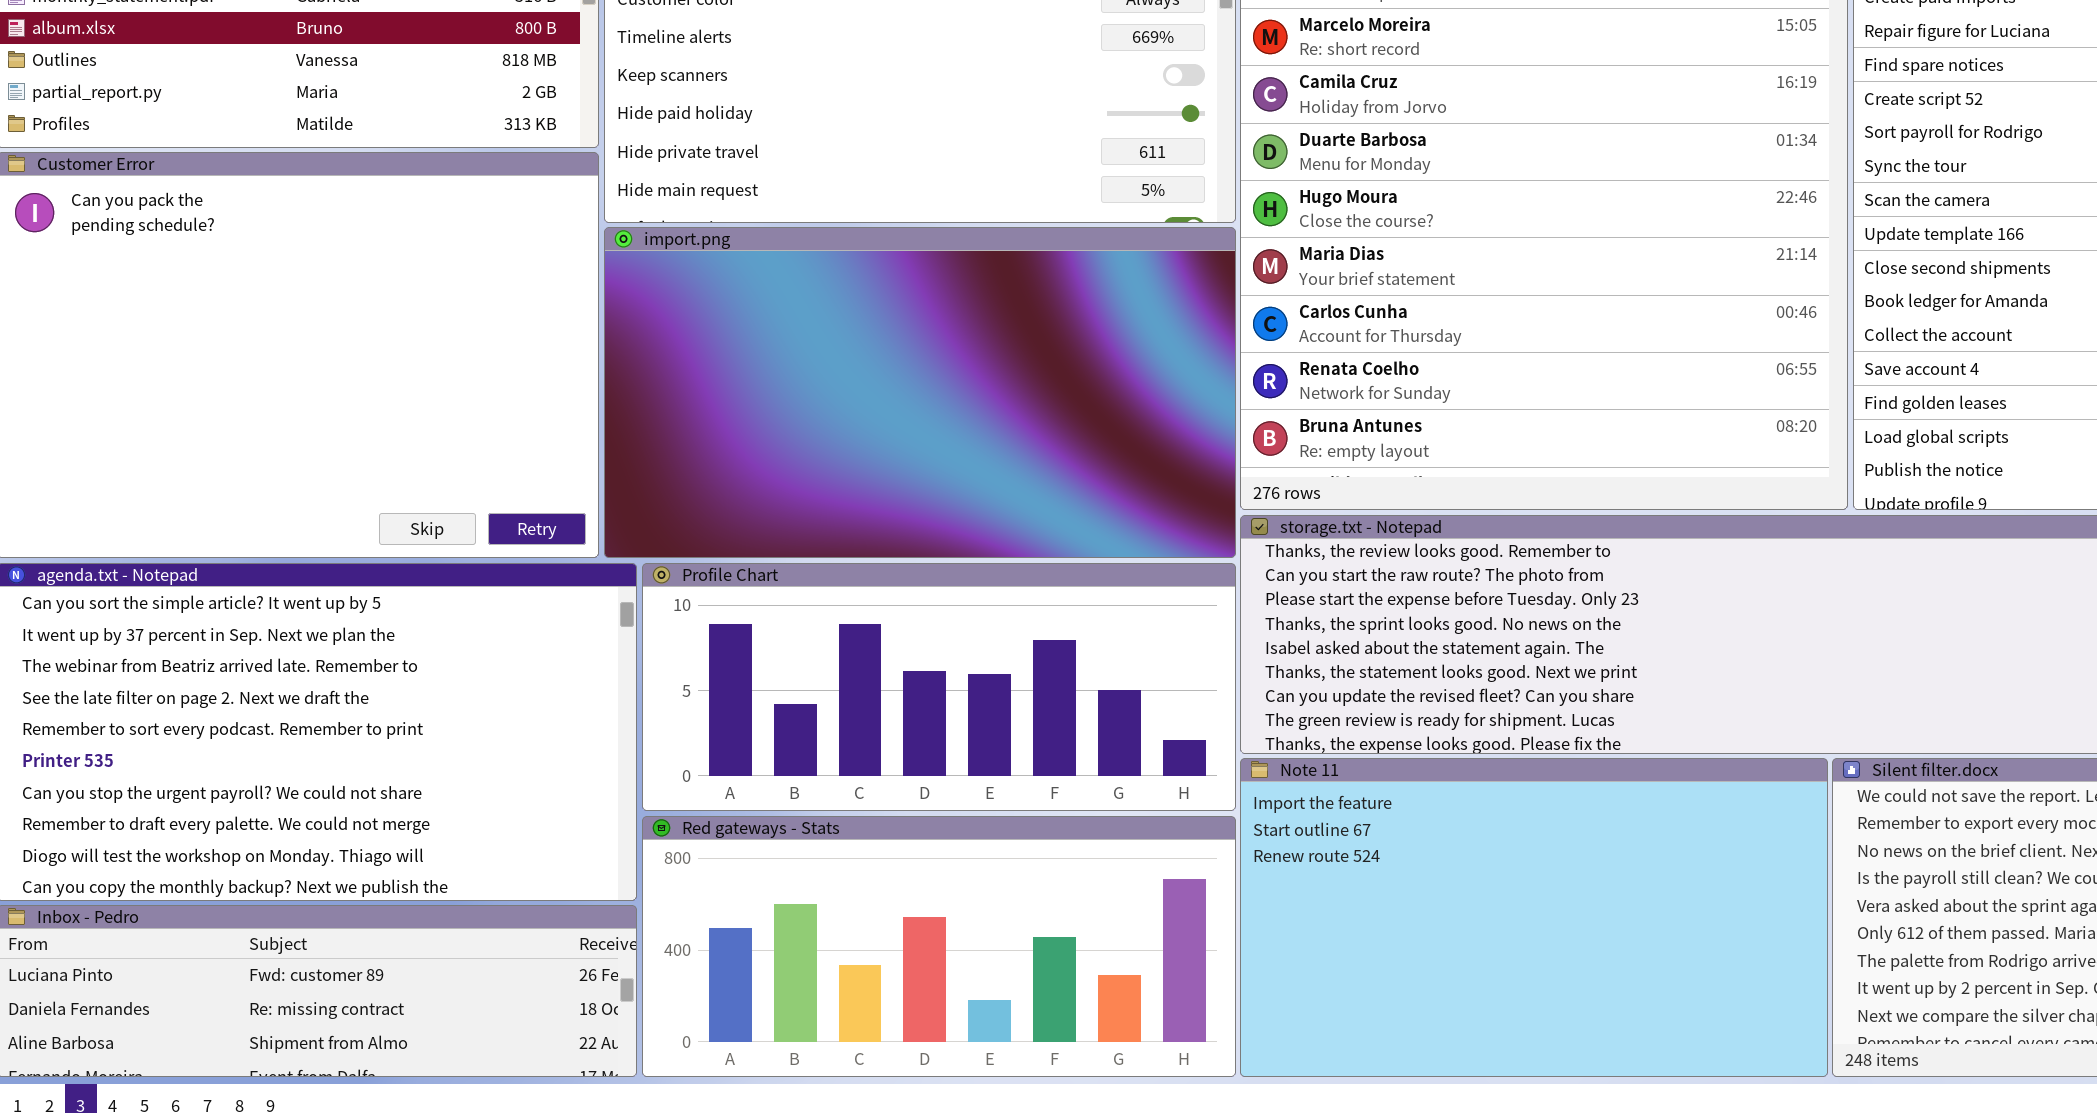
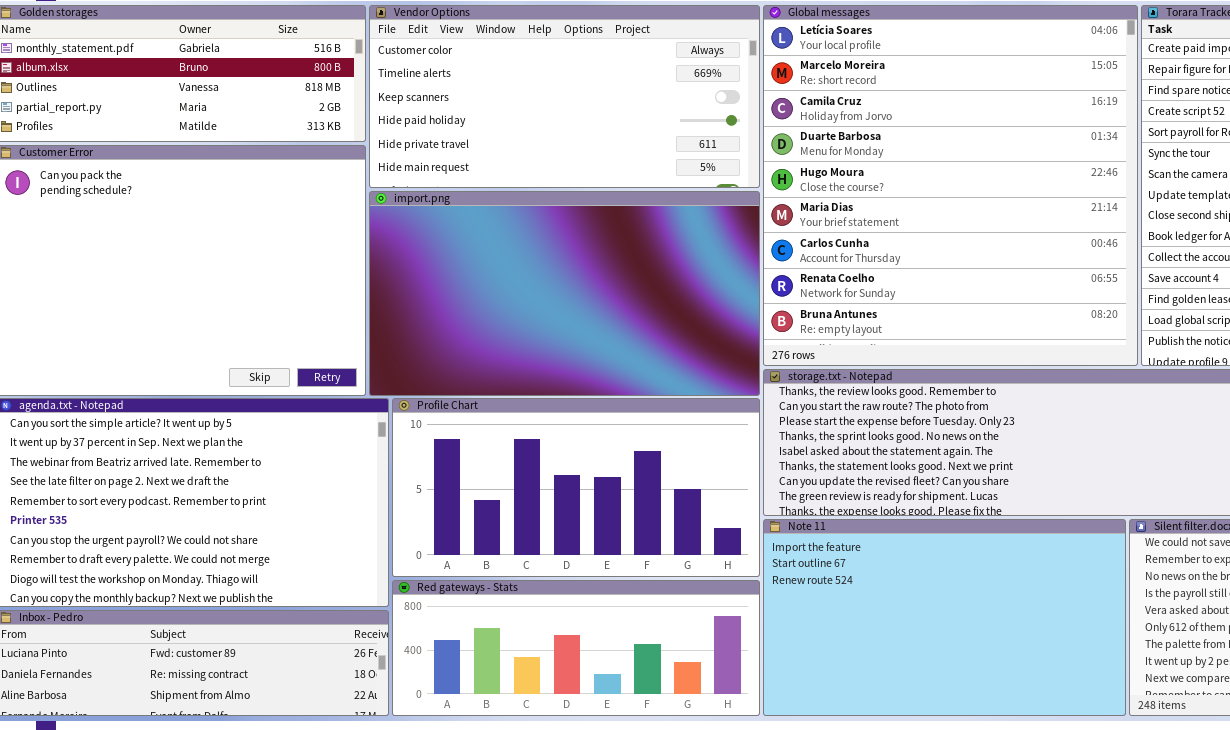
Profile Chart: [642,563,1236,811] -> [392,398,760,577], resized
Red gateways - Stats: [642,816,1236,1077] -> [392,580,760,716], resized

